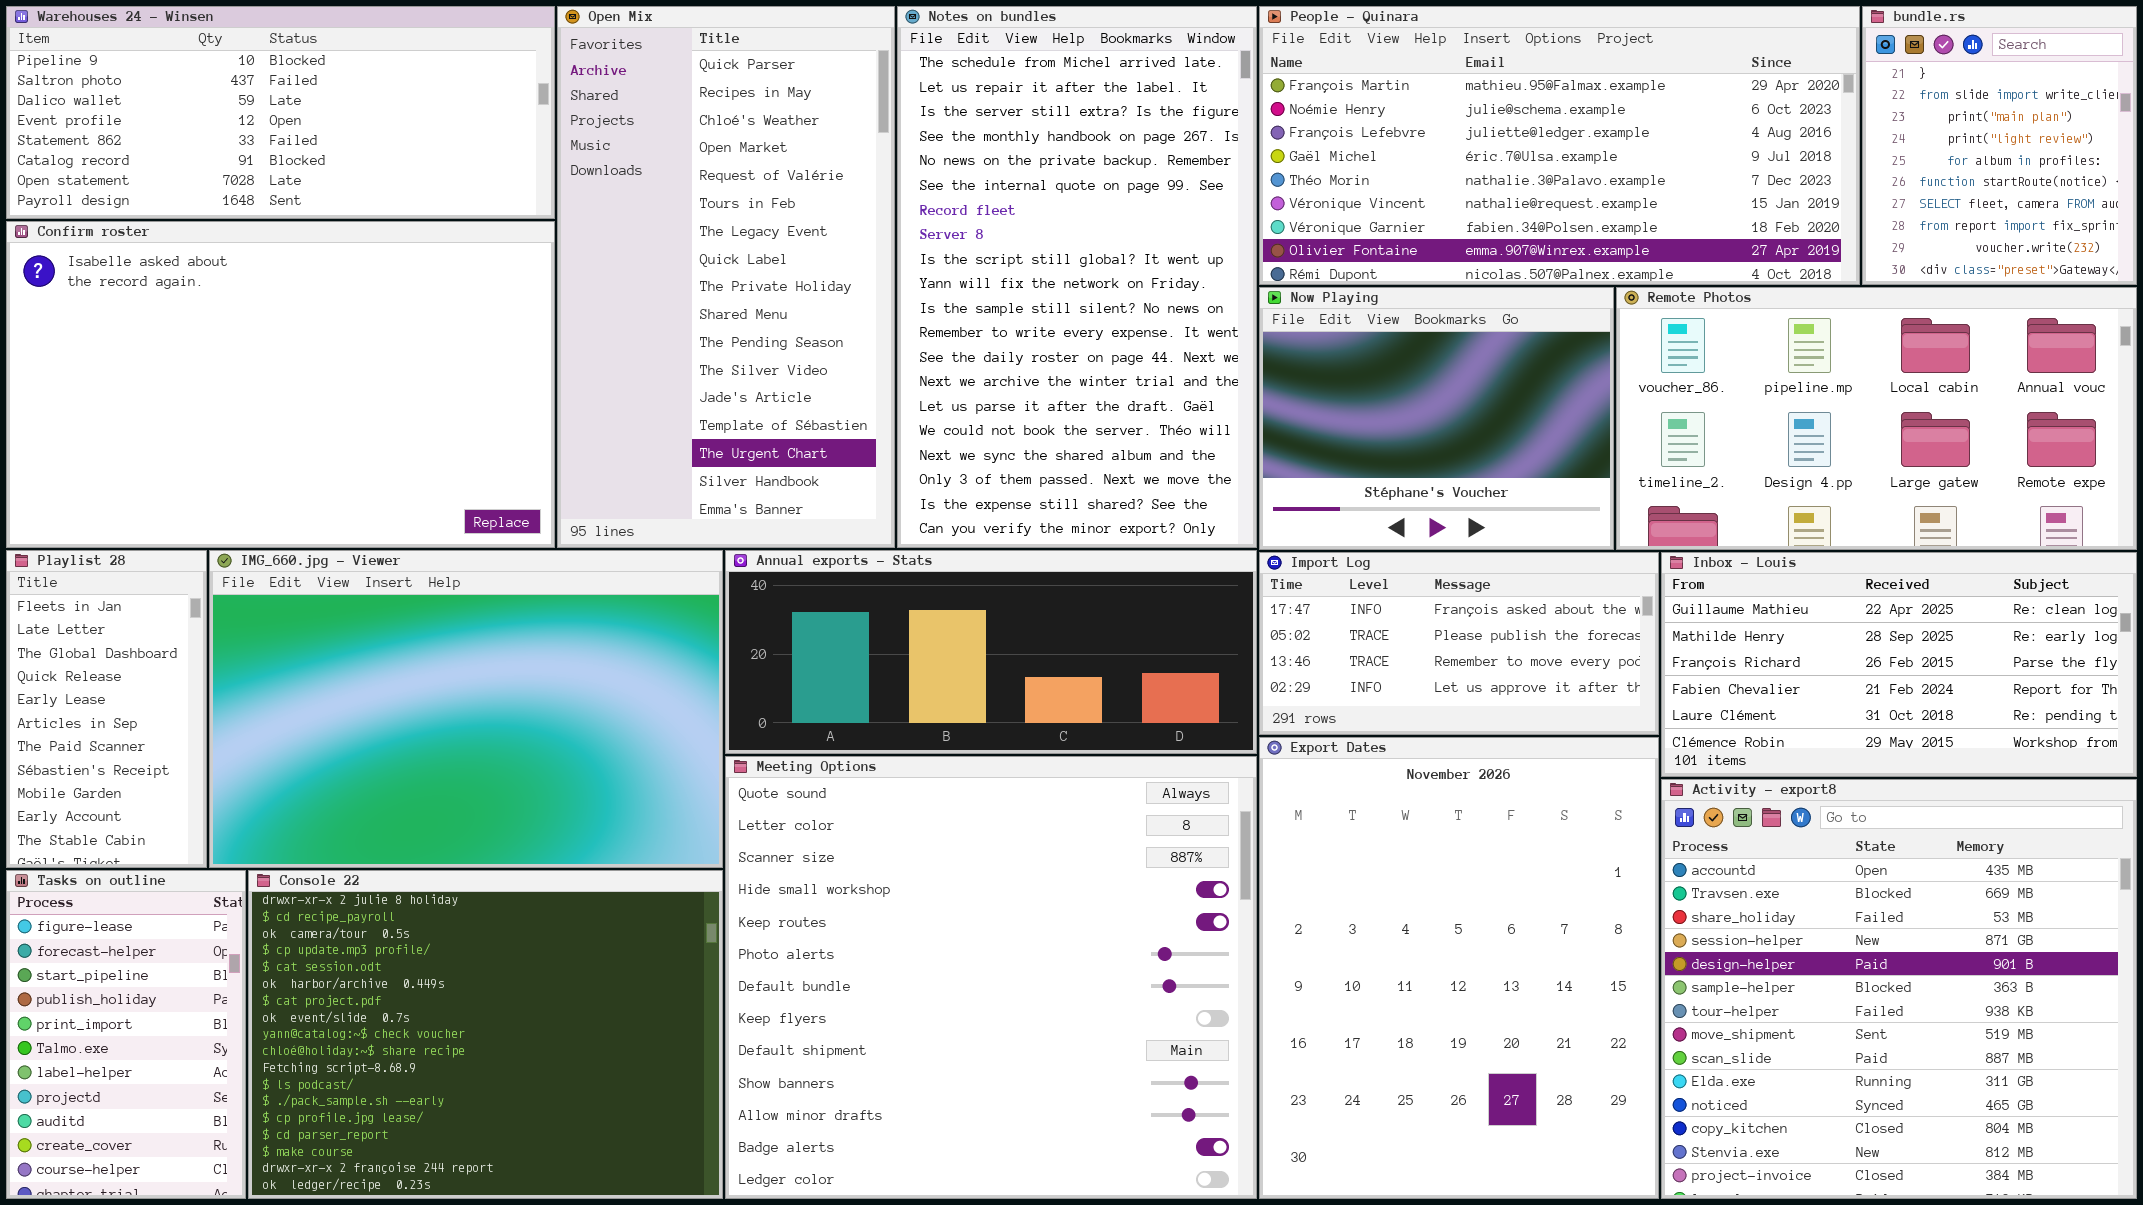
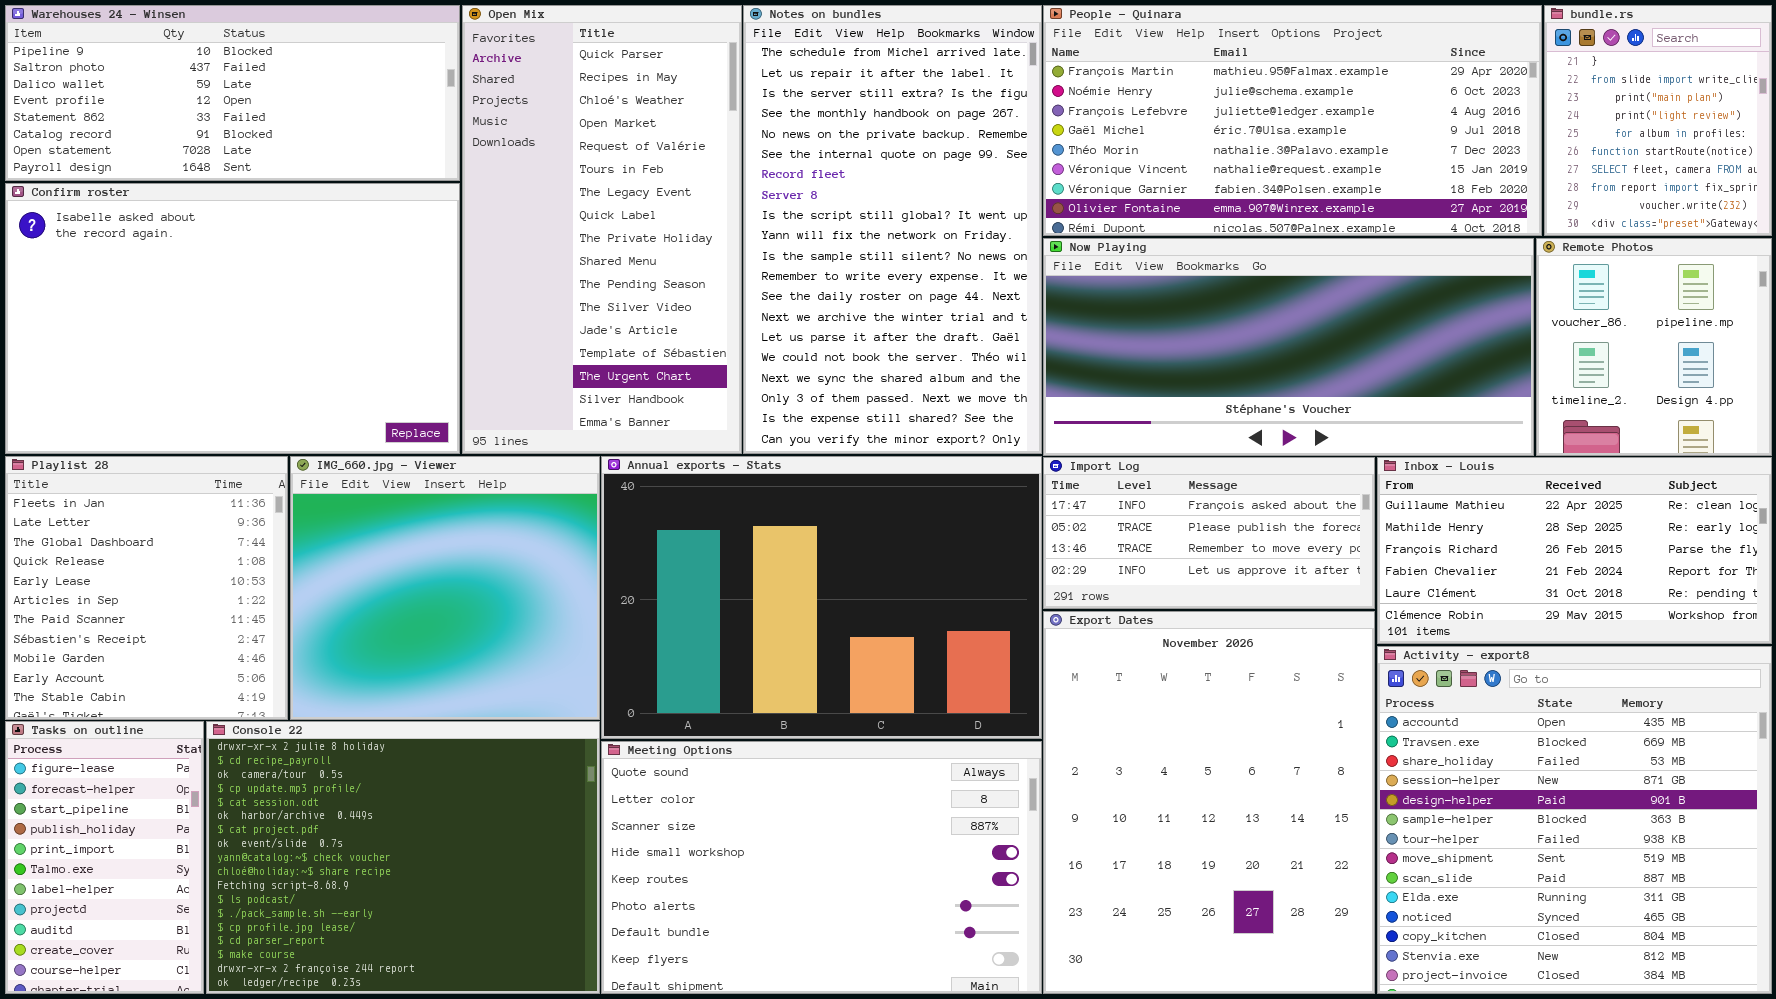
Now Playing: [1259,287,1614,550] -> [1043,238,1534,456], resized
Remote Photos: [1616,287,2137,550] -> [1536,238,1772,456], resized
Playlist 28: [6,550,207,868] -> [5,456,288,720], resized
IMG_660.jpg - Viewer: [209,550,723,868] -> [290,456,600,720], resized
Annual exports - Stats: [725,550,1257,754] -> [601,456,1042,739], resized
Meeting Options: [725,756,1257,1199] -> [601,741,1042,994], resized

